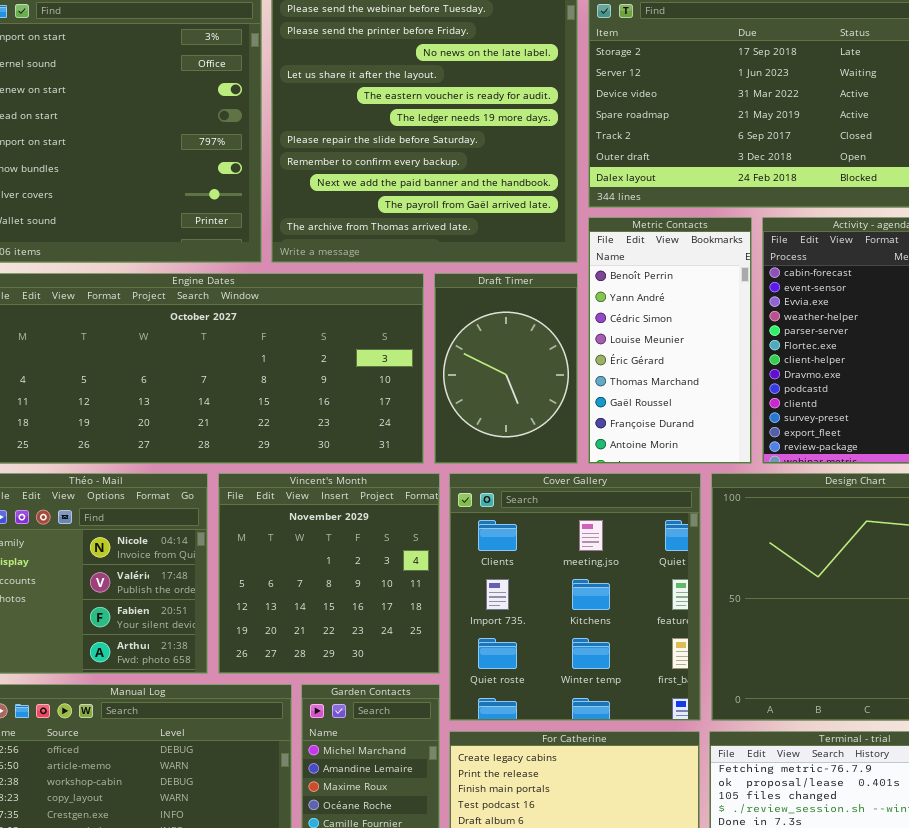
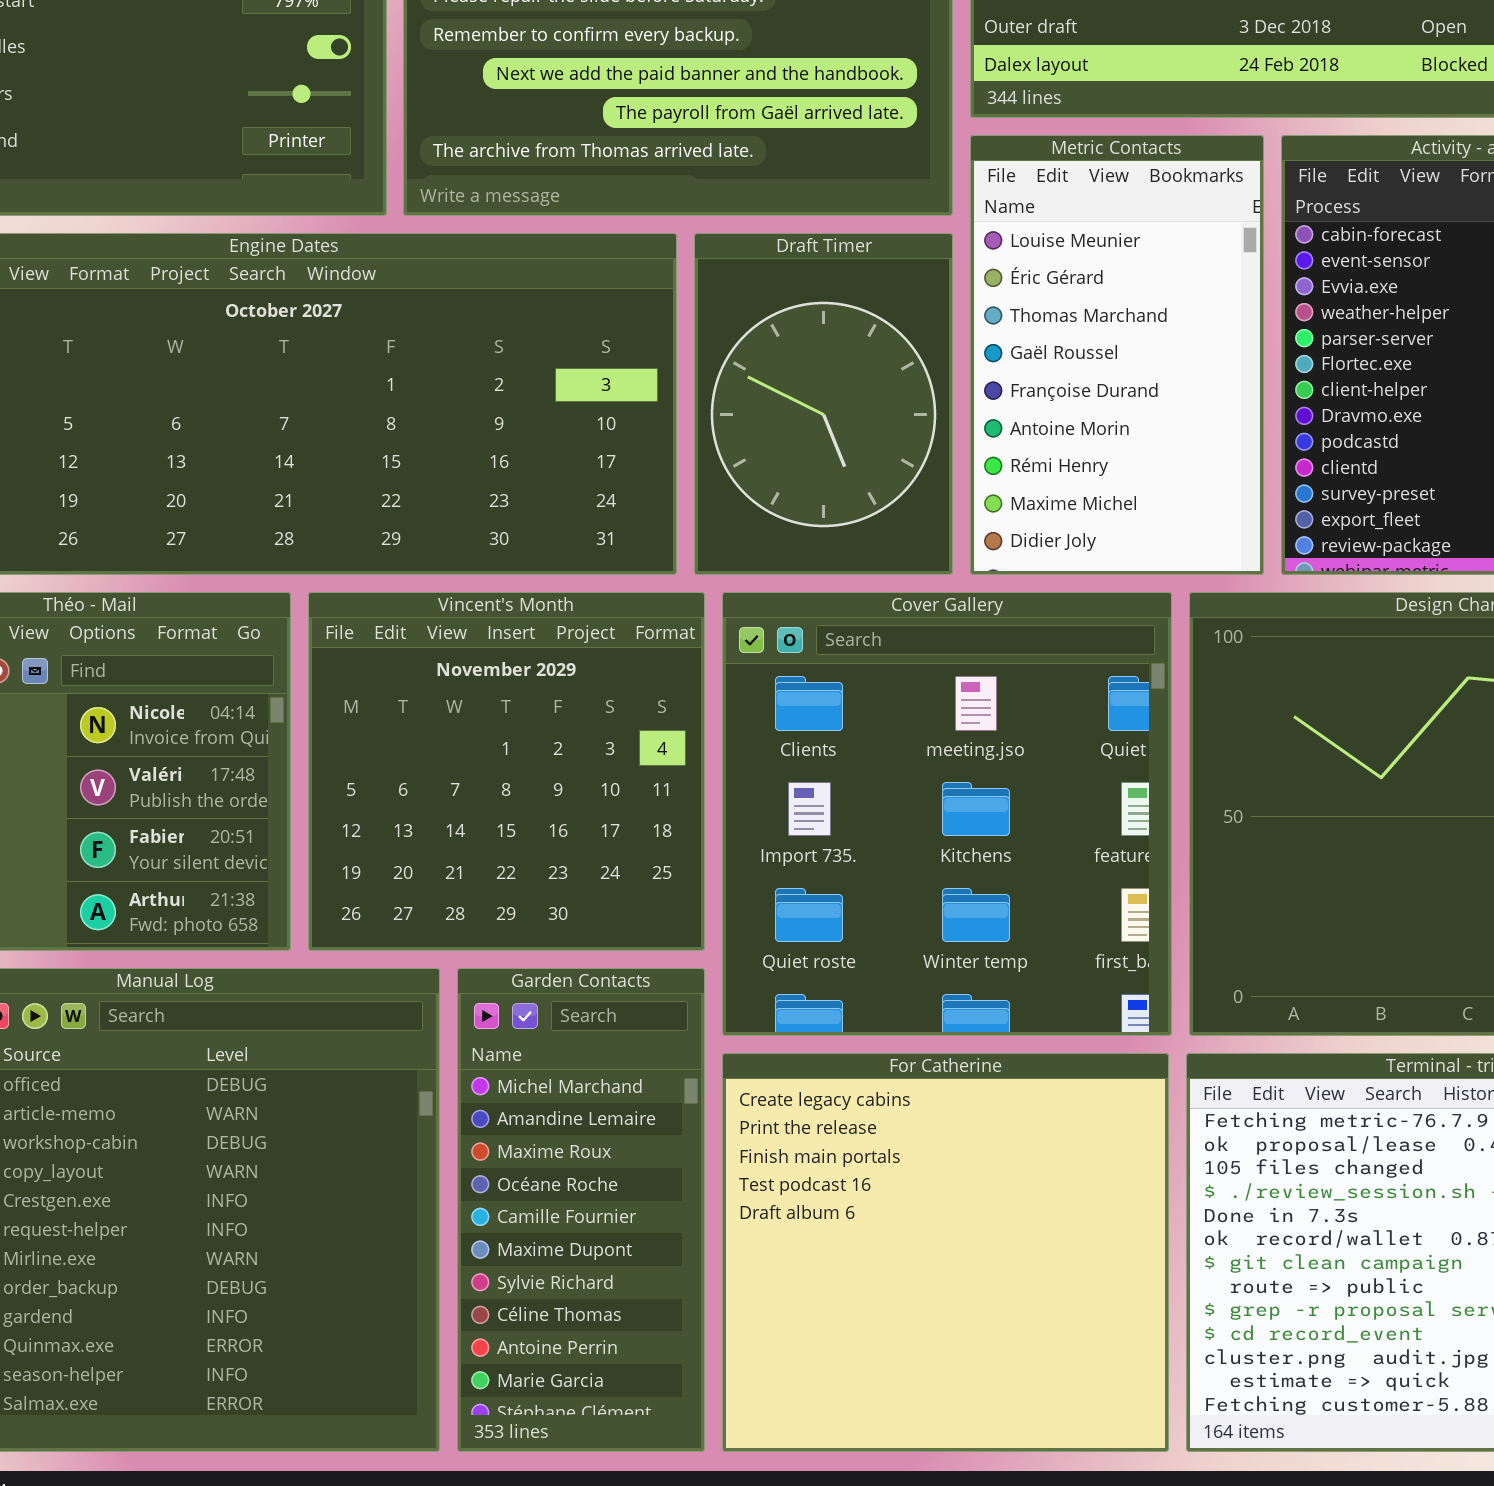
Metric Contacts: [588,217,752,464] -> [970,135,1264,575], scrolled down 3 rows

